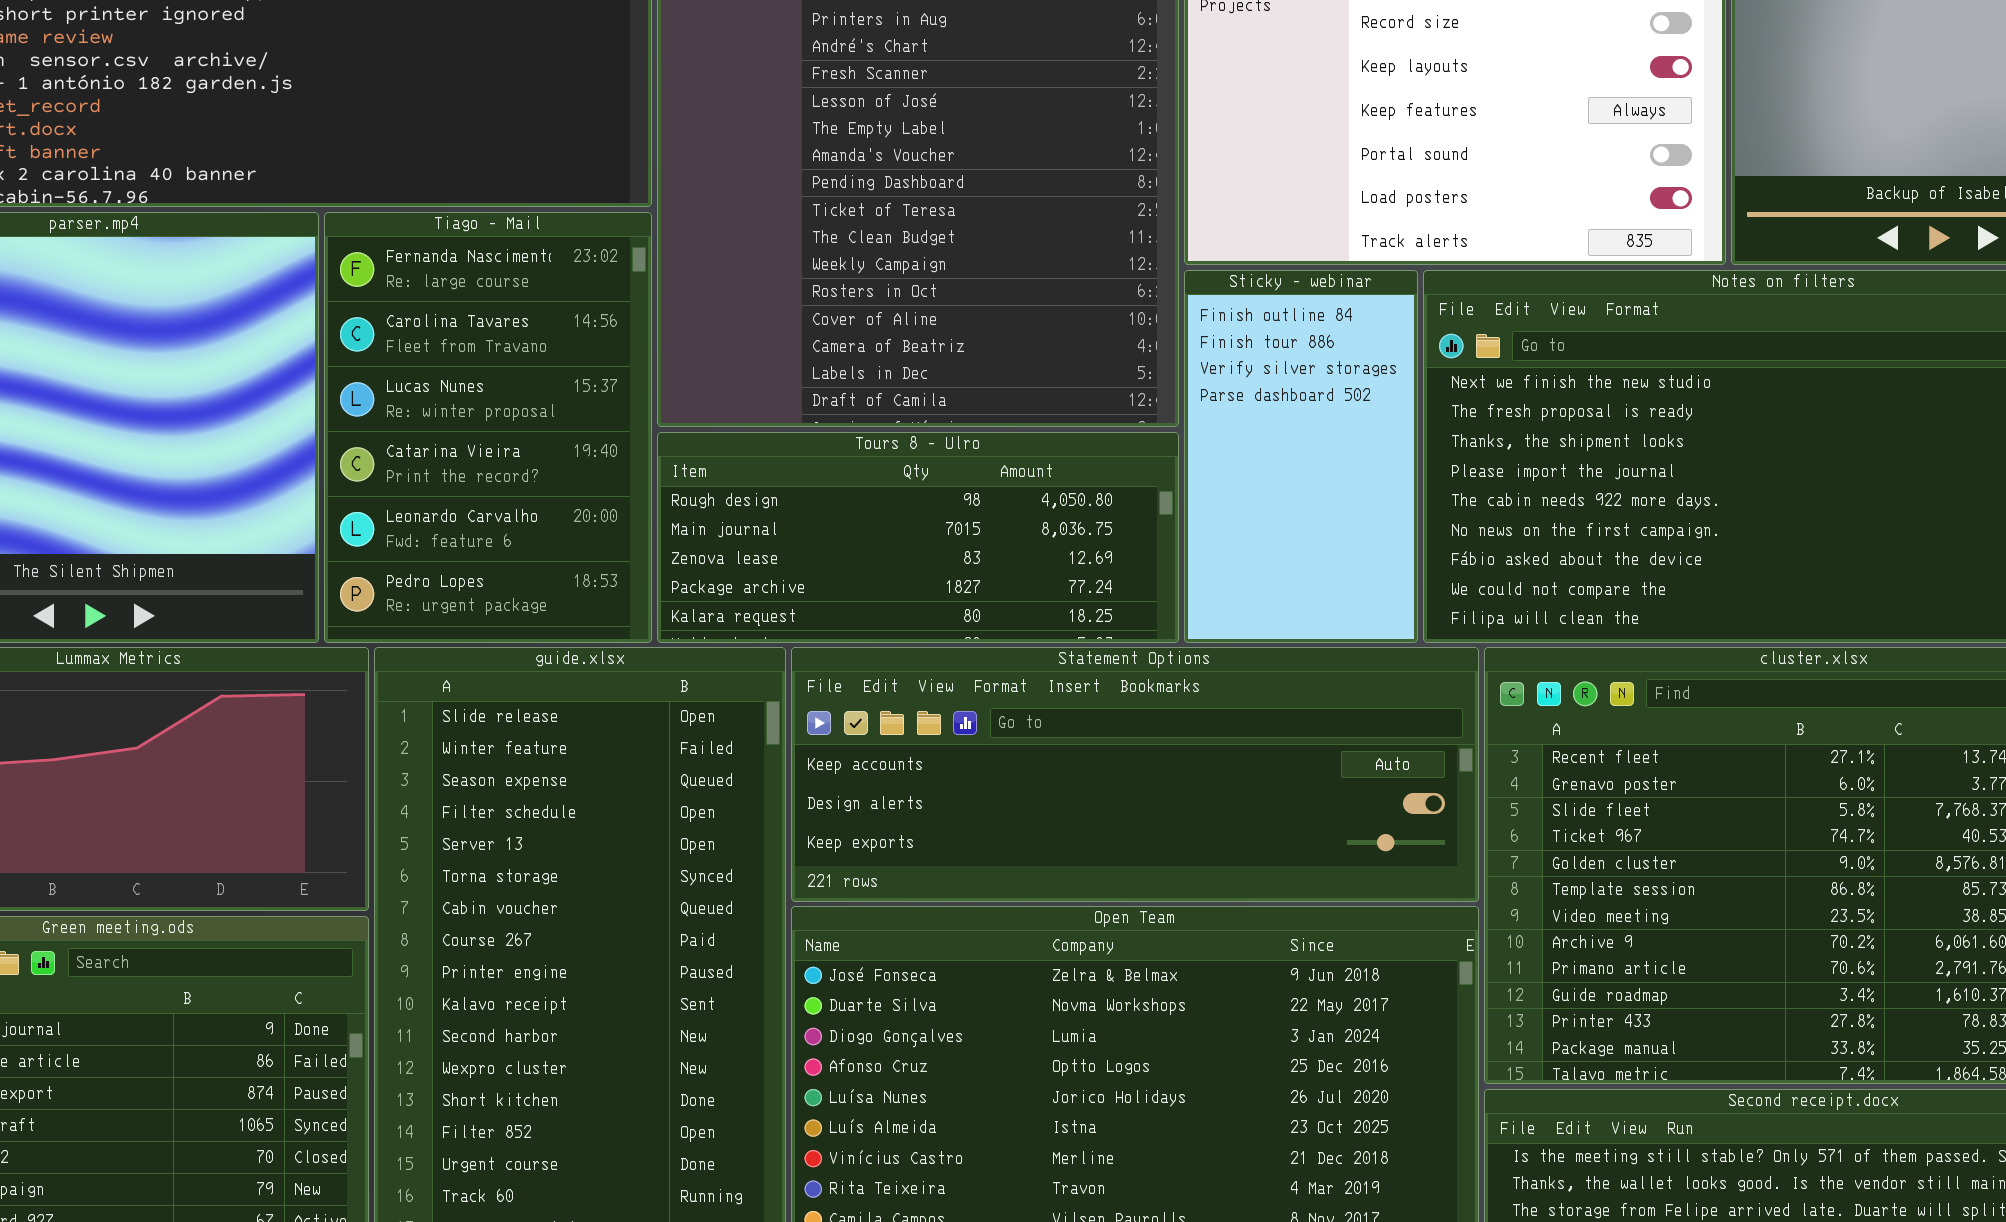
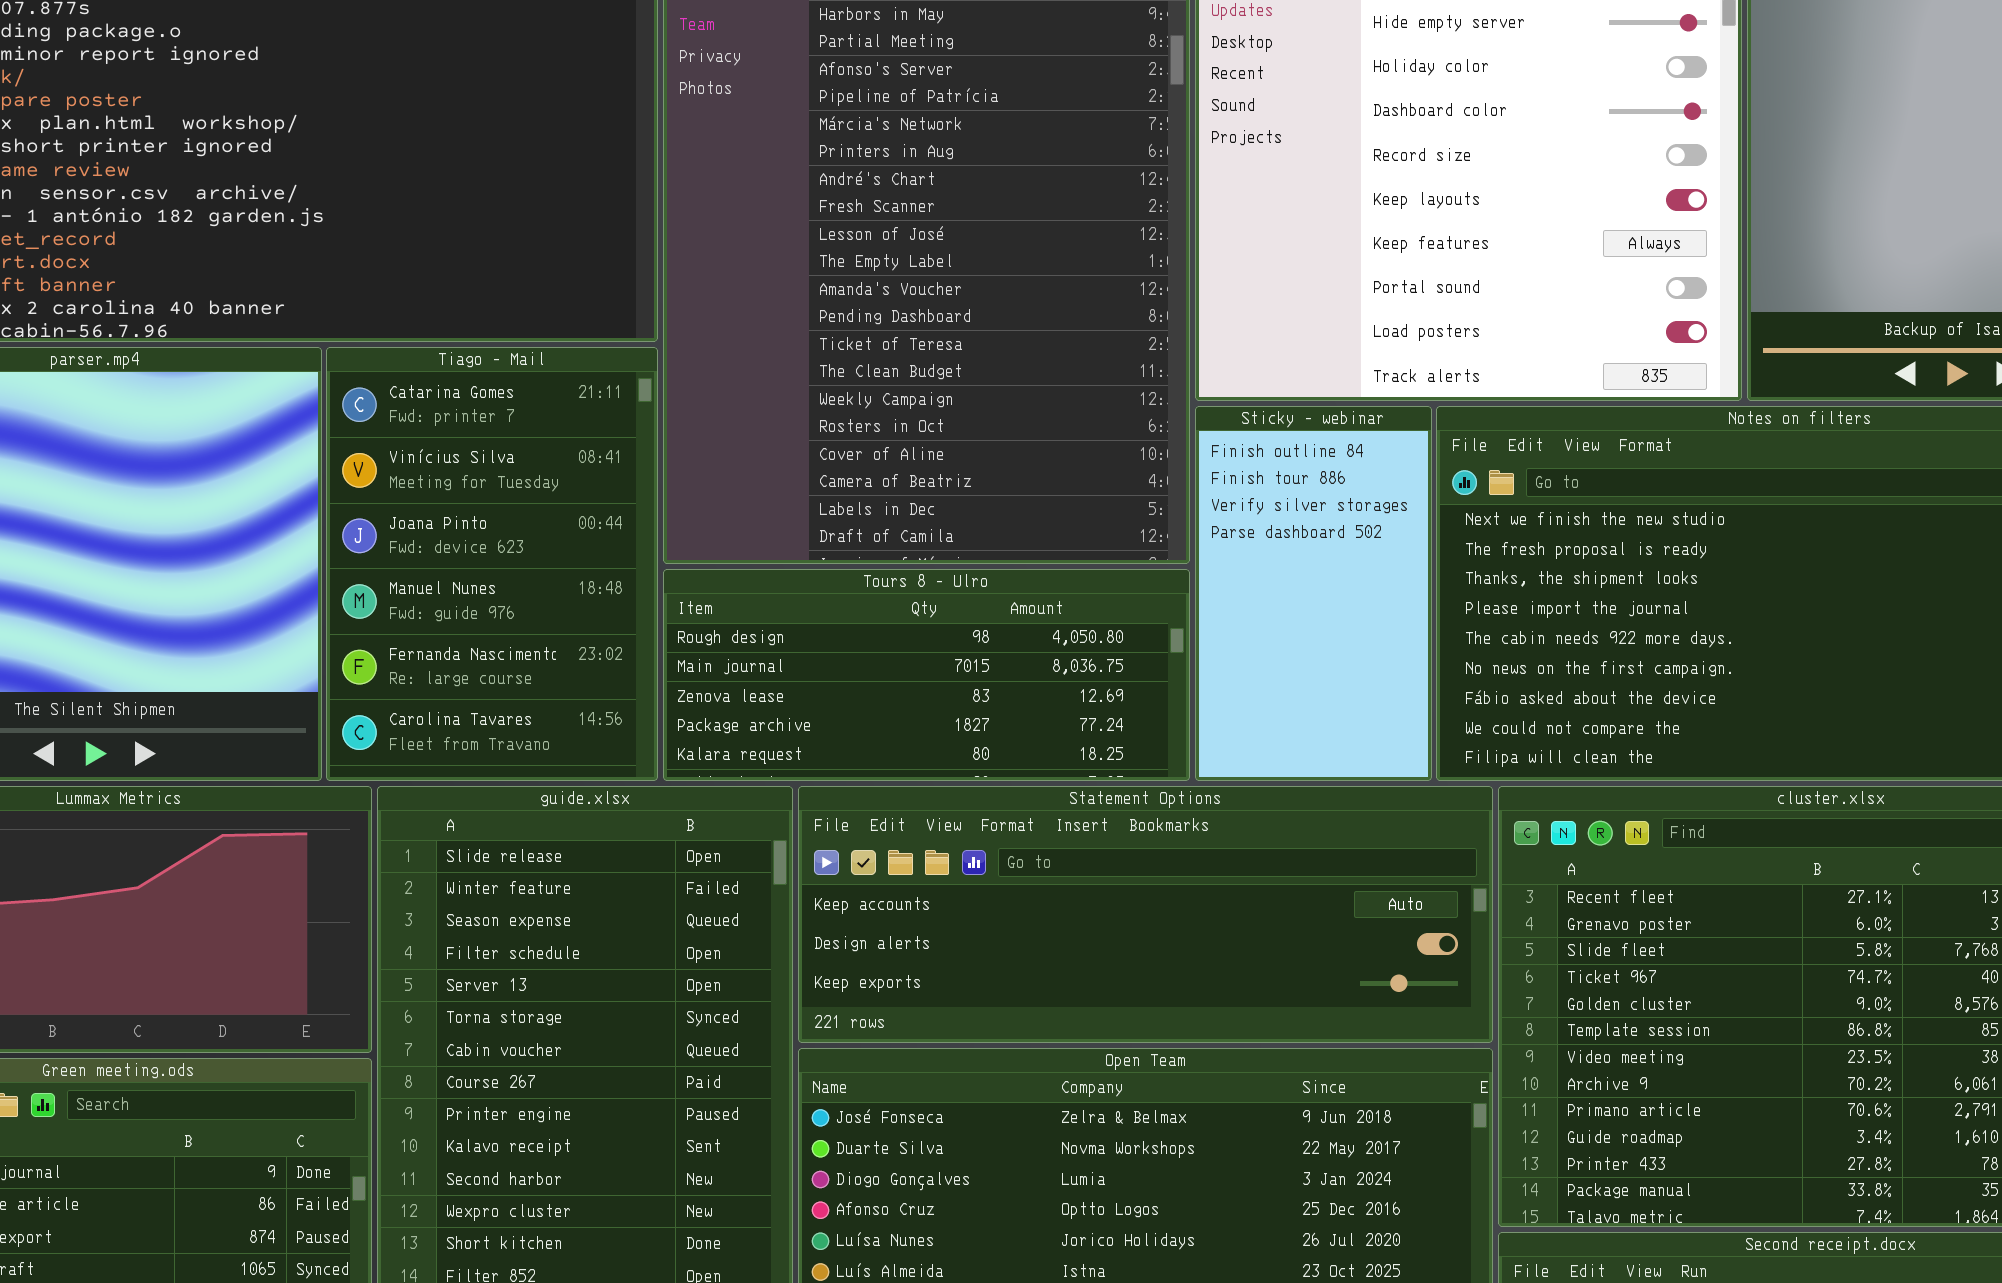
Tiago - Mail: [324,212,652,643] -> [326,347,658,781], scrolled up 4 rows

